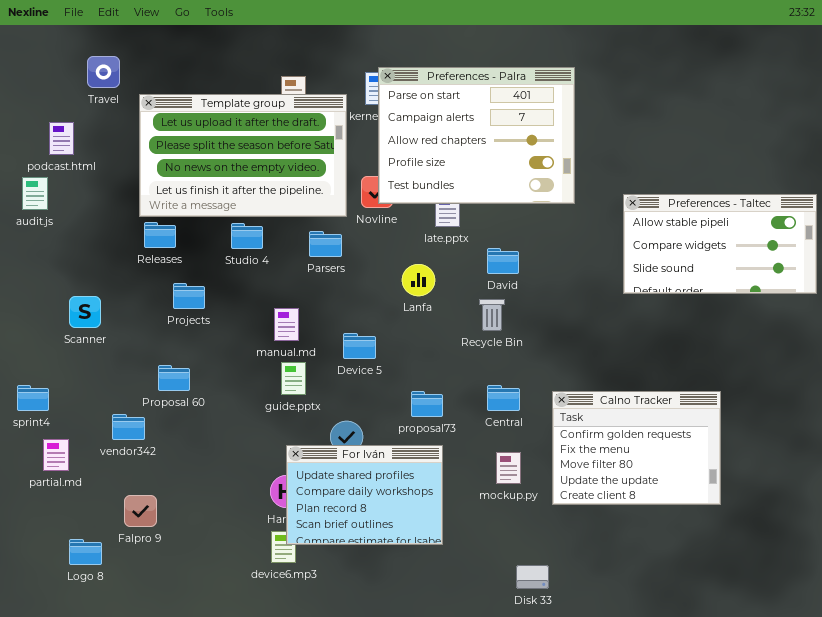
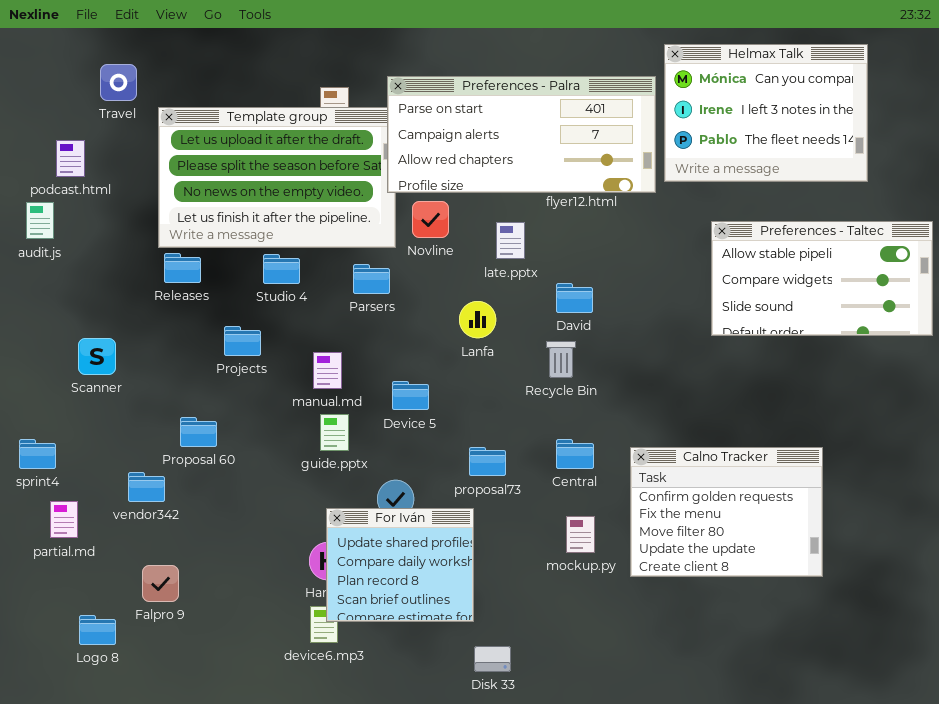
Helmax Talk: none -> [664,44,868,182], opened
Preferences - Palra: [378,67,575,204] -> [387,76,656,193], resized
Projects: [173,283,205,309] -> [224,326,261,356], moved
For Iván: [286,445,443,545] -> [326,508,474,622], resized
Disk 33: [516,565,549,589] -> [474,646,511,672], moved

